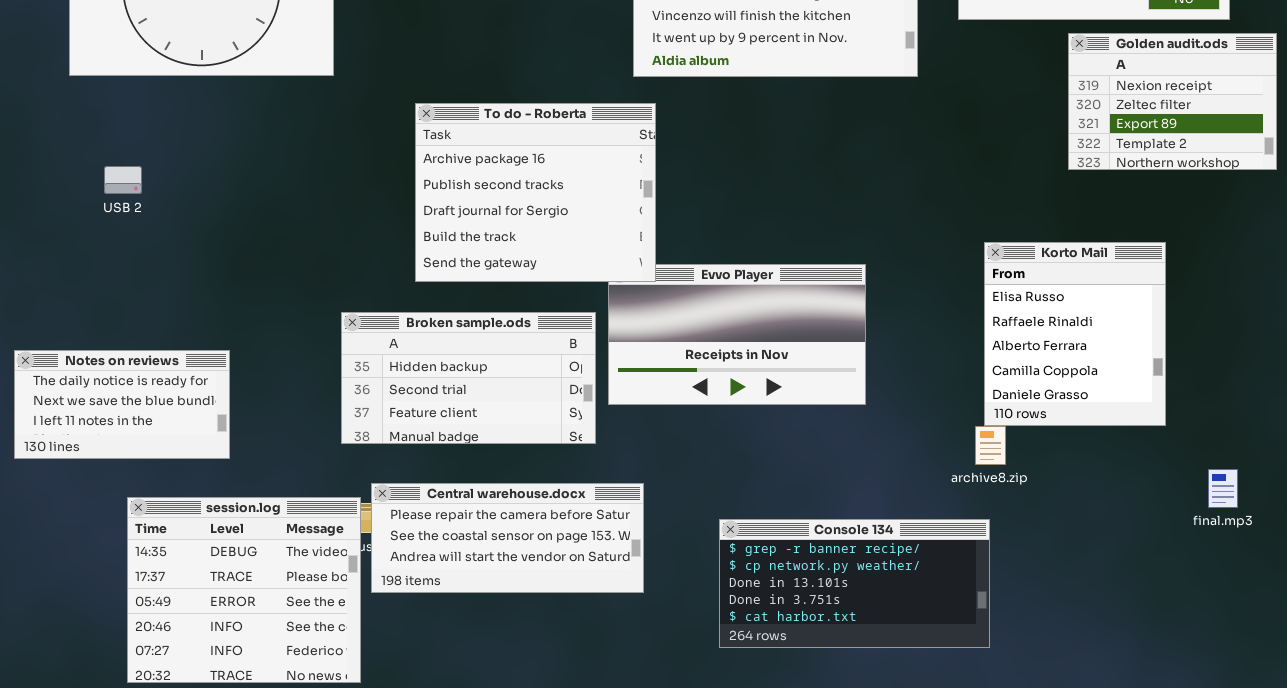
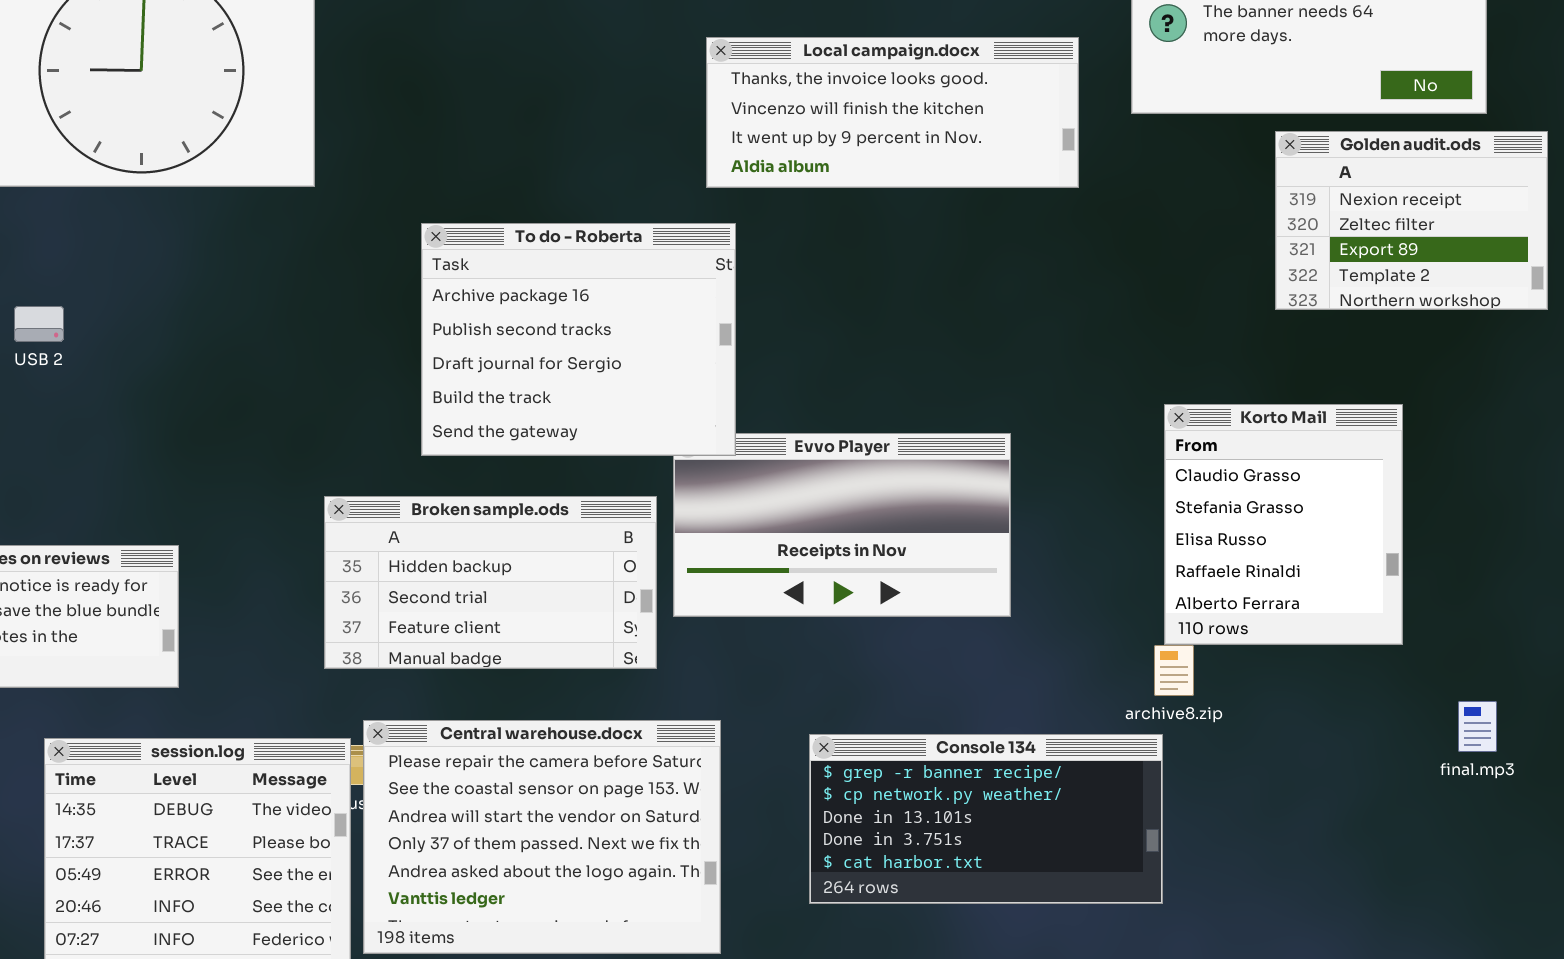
Korto Mail: [984,242,1166,426] -> [1164,404,1403,645], scrolled up 2 rows
Central warehouse.docx: [371,483,644,593] -> [363,720,721,954], resized
Console 134: [719,519,990,648] -> [809,734,1163,904], moved

